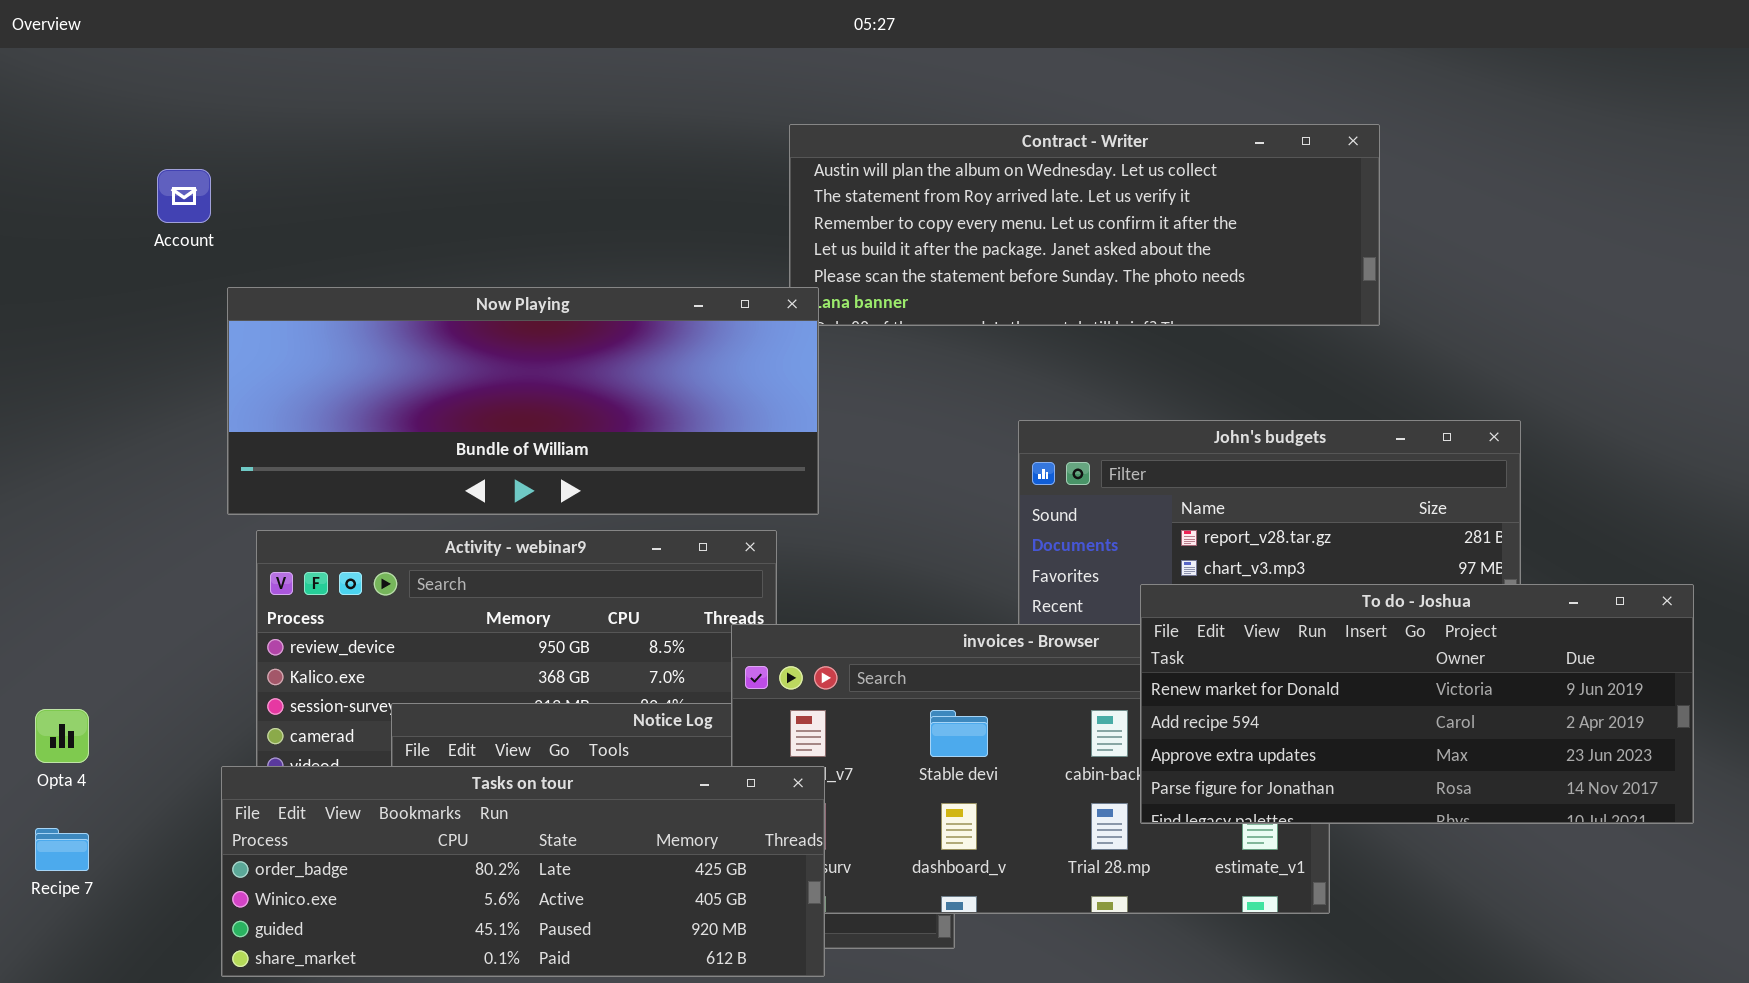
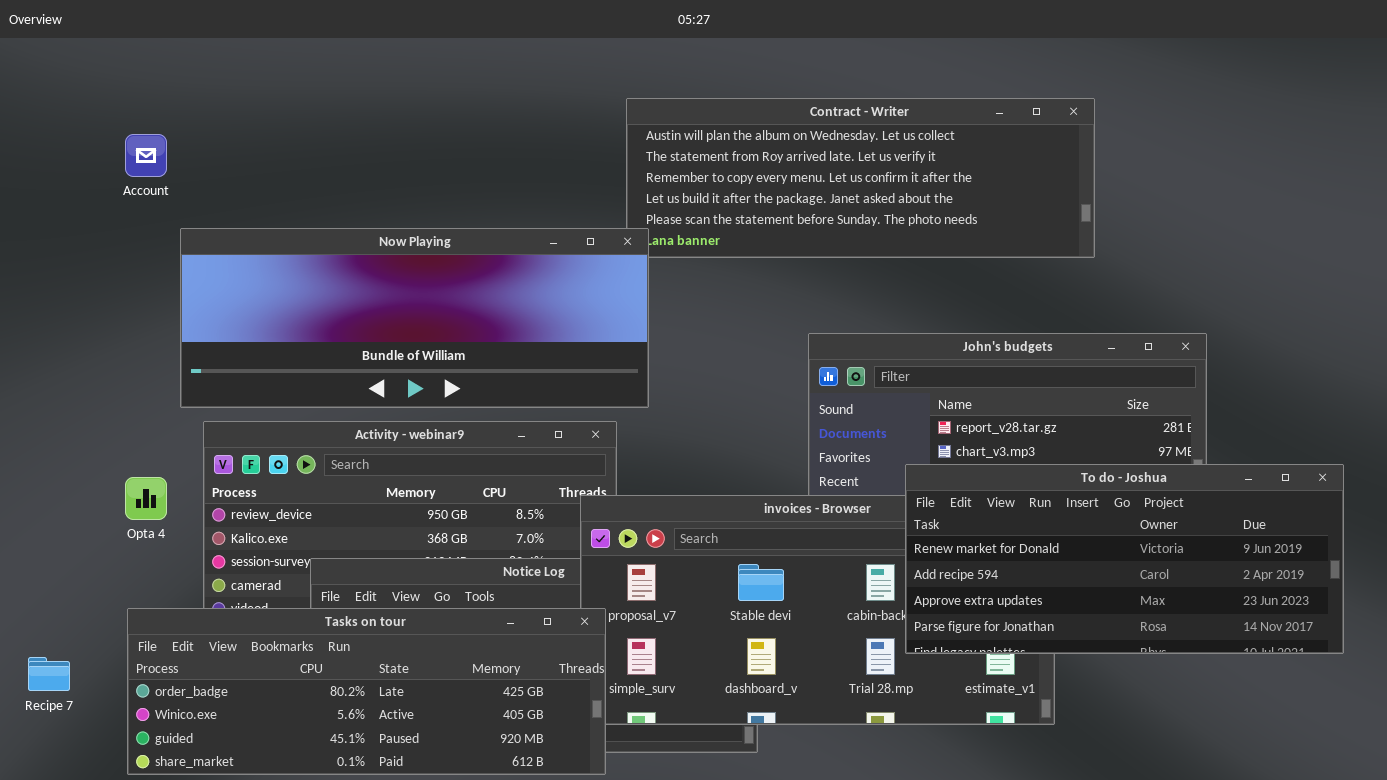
Opta 4: [35,709,89,763] -> [125,477,167,520], moved
Tasks on tour: [221,766,825,977] -> [127,608,606,775], moved

